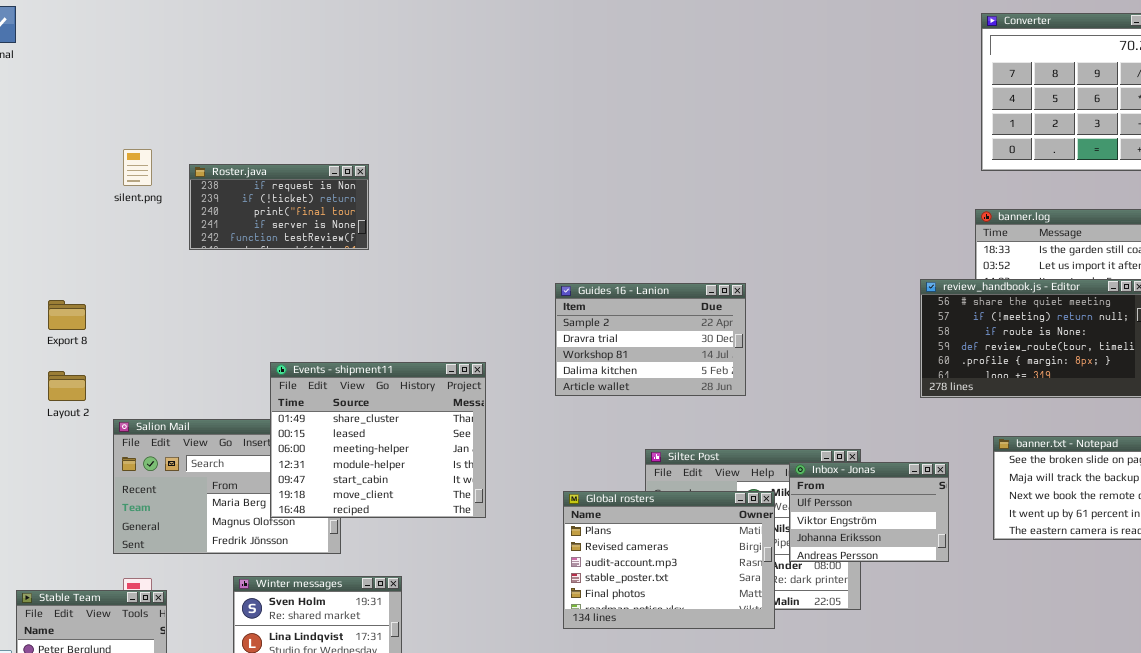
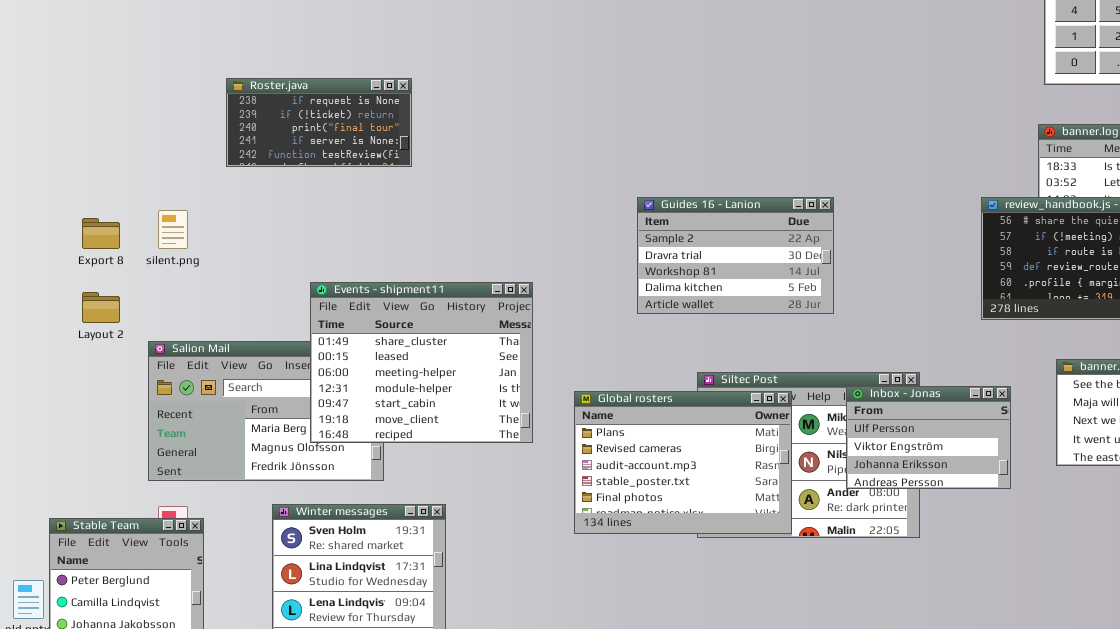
silent.png: [123,149,152,186] -> [158,210,188,249], moved
Guides 16 - Lanion: [555,283,746,396] -> [637,197,834,314], moved
Global rosters: [563,491,775,629] -> [574,391,792,534], moved

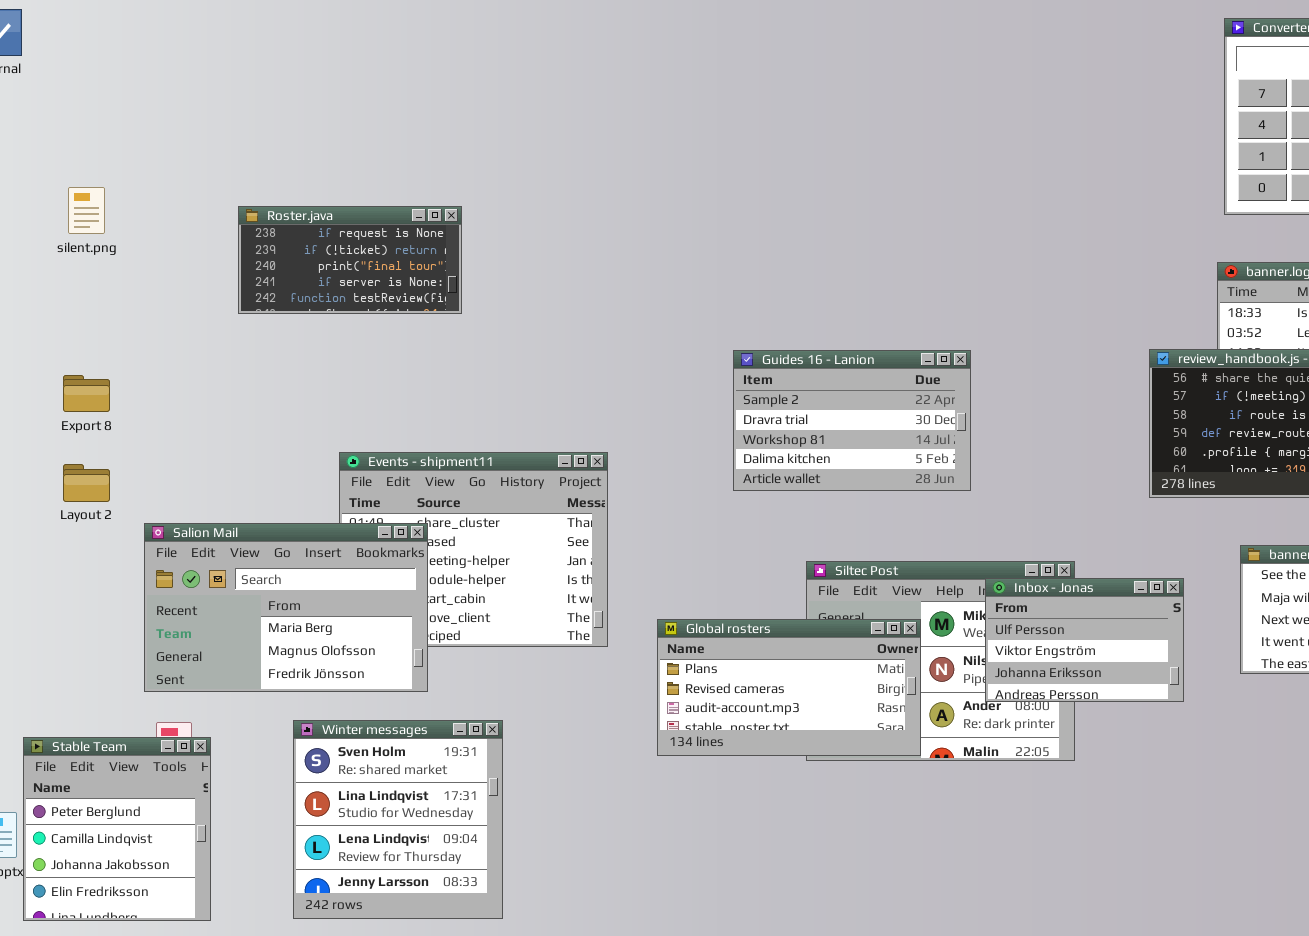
silent.png: [158,210,188,249] -> [68,187,105,234], moved
Salion Mail: [148,341,384,481] -> [144,523,428,692], raised
Global rosters: [574,391,792,534] -> [657,619,921,756], resized

